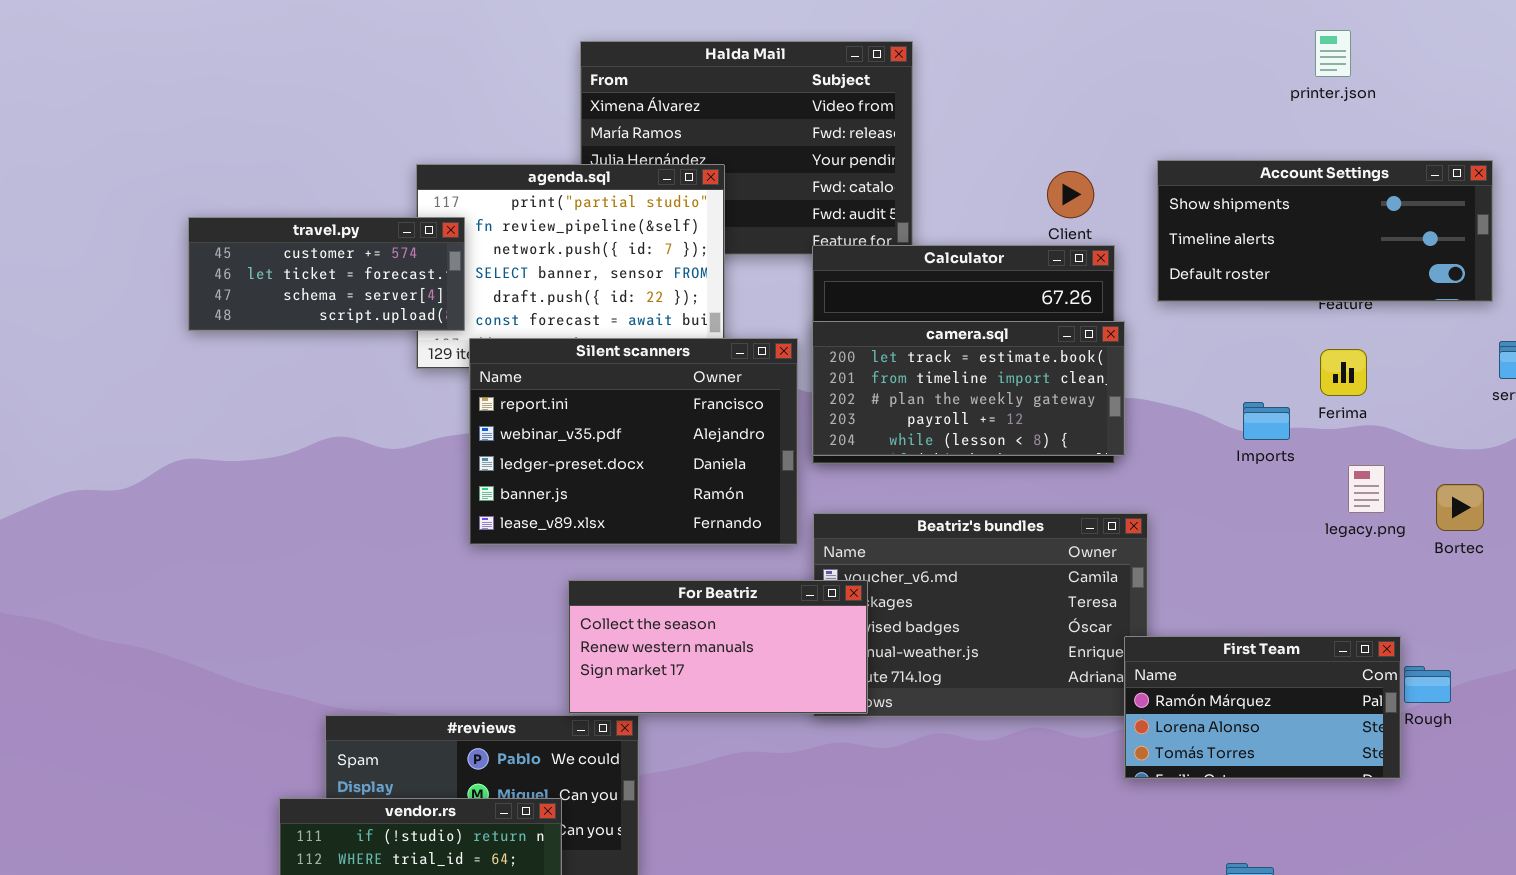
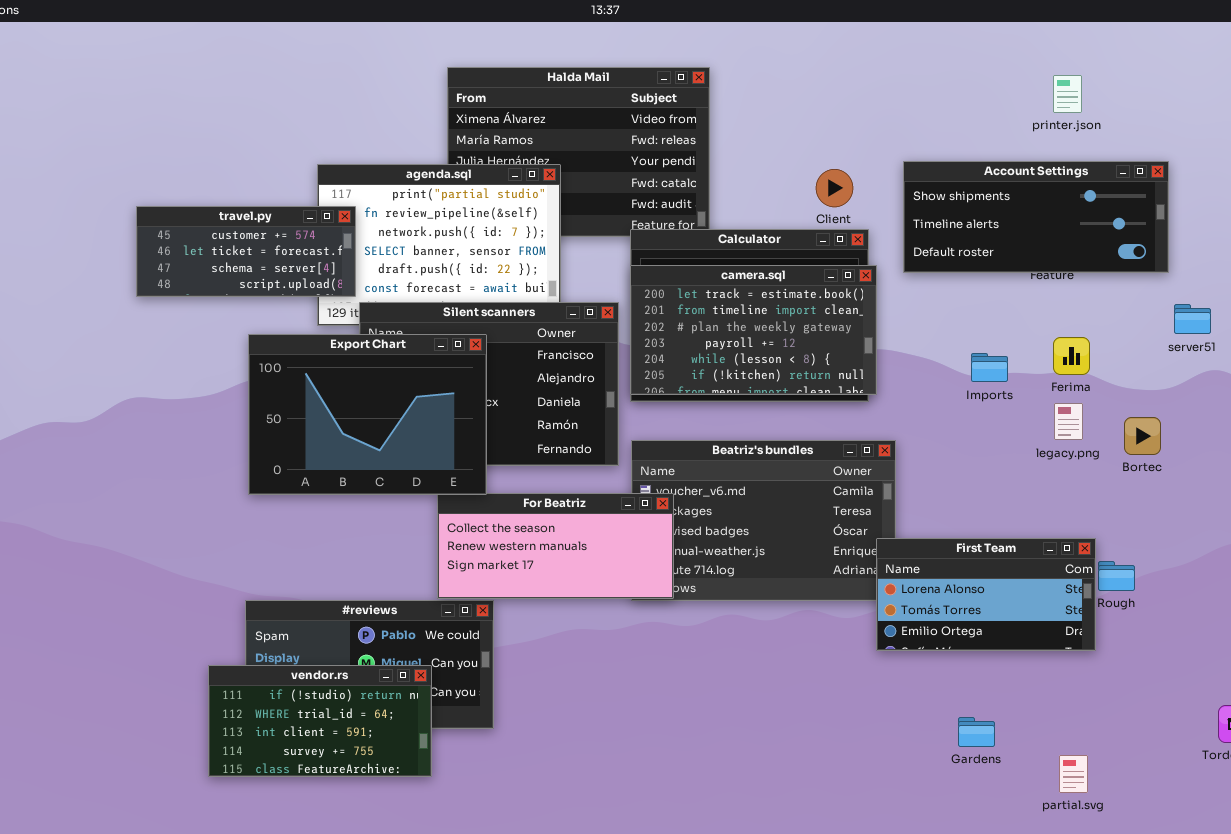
printer.json: [1315,30,1351,77] -> [1053,75,1082,113], moved
camera.sql: [812,321,1125,456] -> [630,265,877,395], resized
Ferima: [1320,349,1367,396] -> [1053,337,1090,375], moved
Export Chart: none -> [248,334,487,495], opened
First Team: [1124,636,1401,779] -> [876,538,1096,651], scrolled down 1 row

